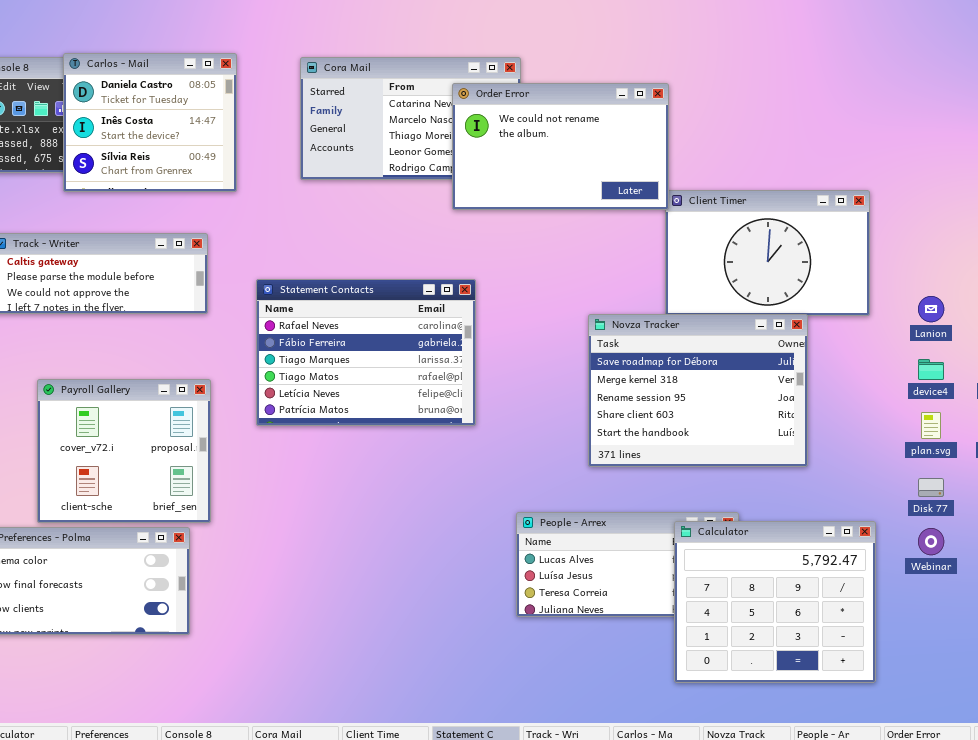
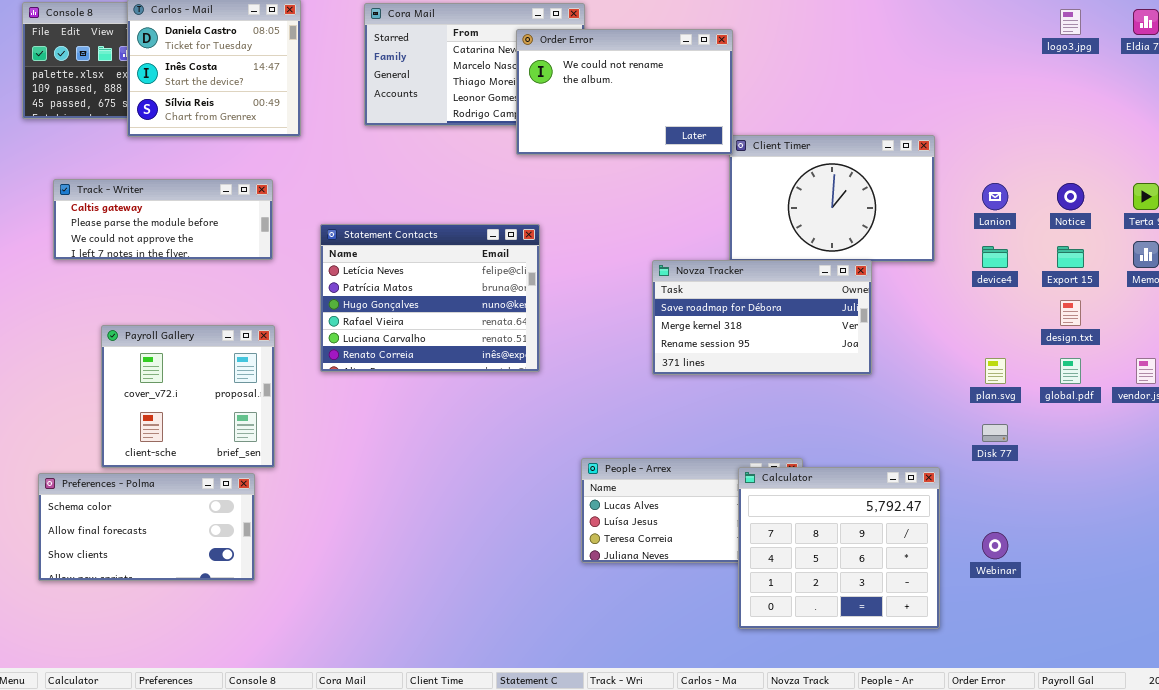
Statement Contacts: [256,279,476,426] -> [320,224,540,372], scrolled down 4 rows
Lanion: [918,296,944,322] -> [982,183,1008,210], moved
Novza Tracker: [588,314,808,467] -> [652,260,872,375], resized
device4: [918,359,944,380] -> [982,246,1008,268], moved
Webinar: [918,528,944,555] -> [982,532,1008,559], moved

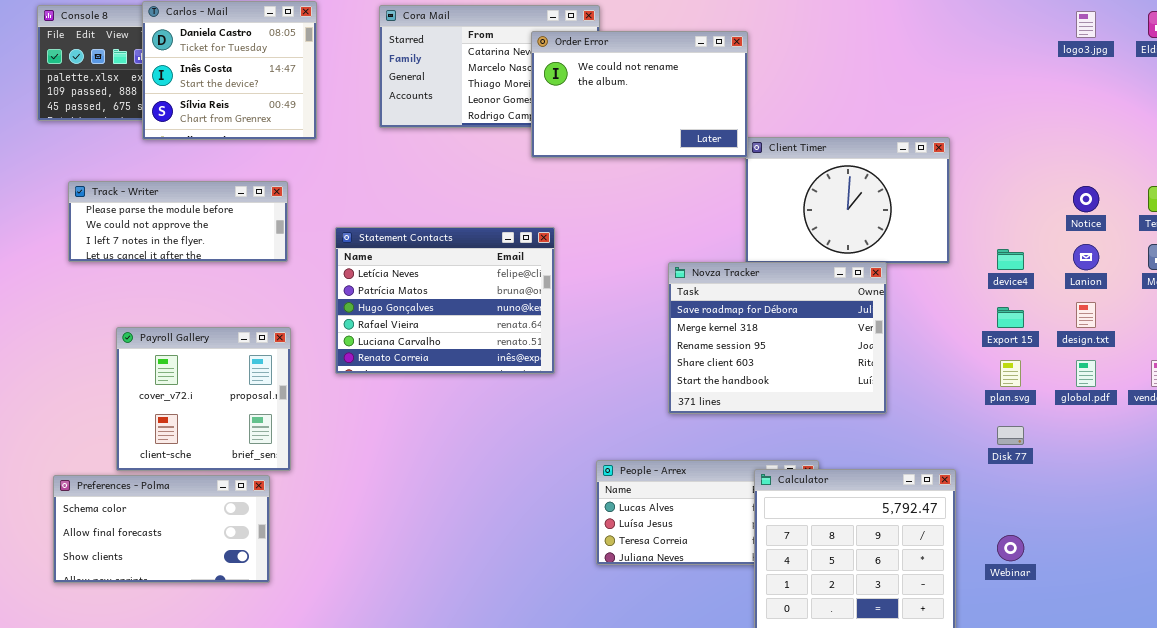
Track - Writer: [53,179,273,260] -> [68,181,288,262], scrolled down 1 row
Lanion: [982,183,1008,210] -> [1073,244,1099,270], moved
Export 15: [1057,246,1084,268] -> [997,307,1024,328], moved
Novza Tracker: [652,260,872,375] -> [668,262,887,414], resized

